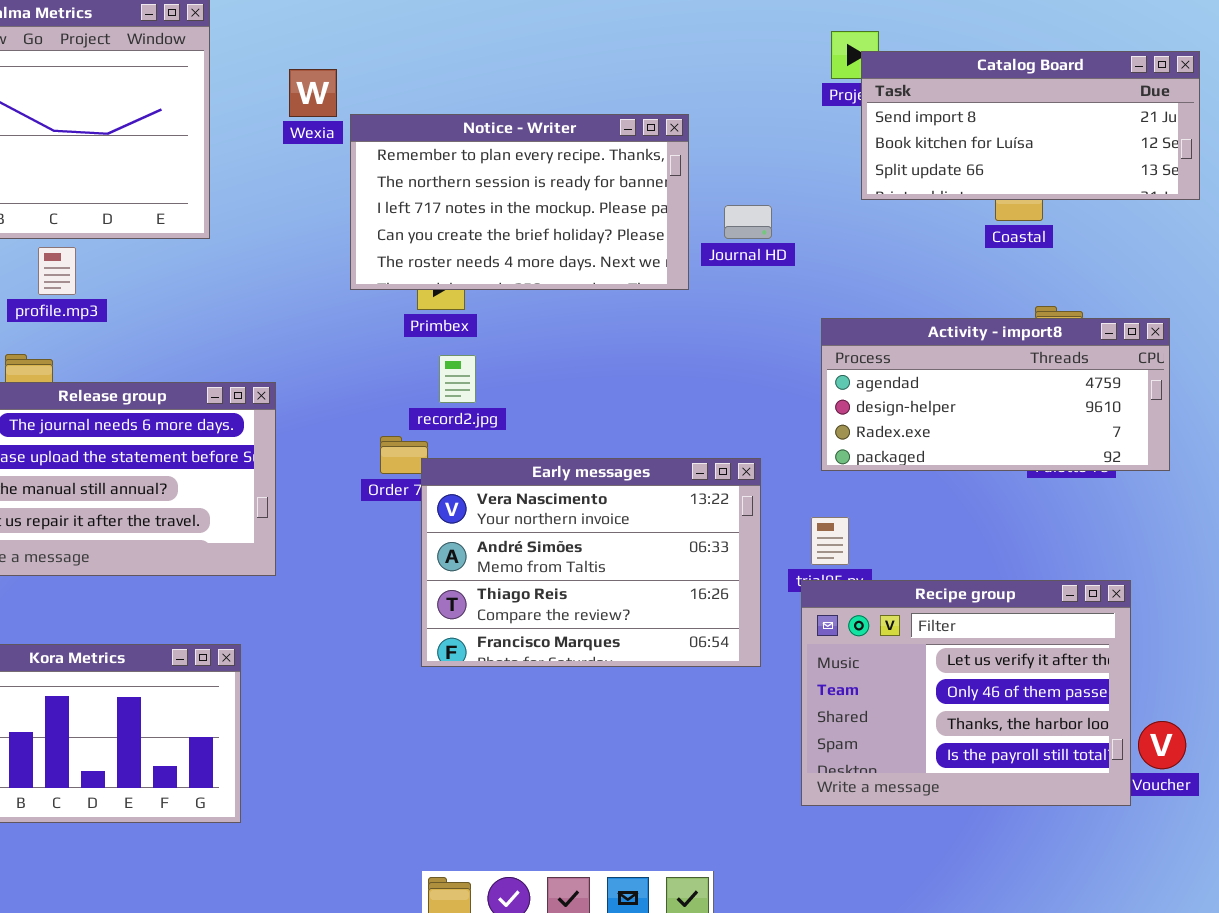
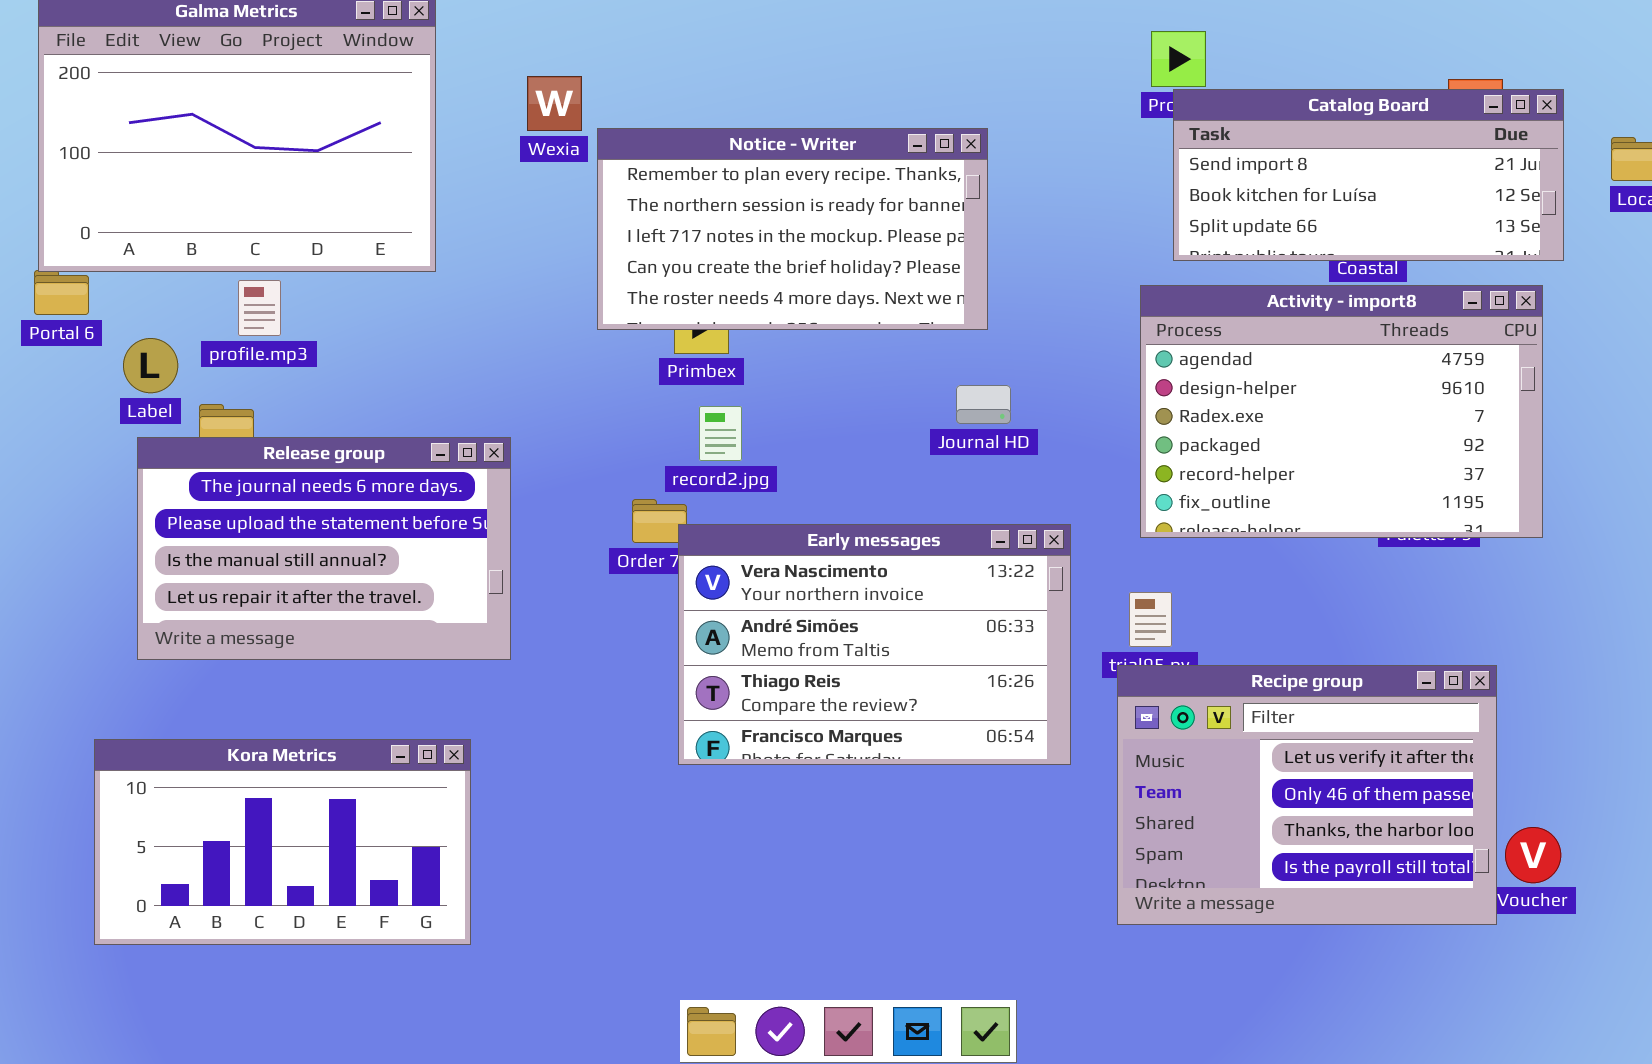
Catalog Board: [861,51,1200,200] -> [1173,89,1564,261], moved
Journal HD: [724,205,772,239] -> [956,385,1011,424], moved
Activity - import8: [821,318,1170,471] -> [1140,285,1543,538], resized

